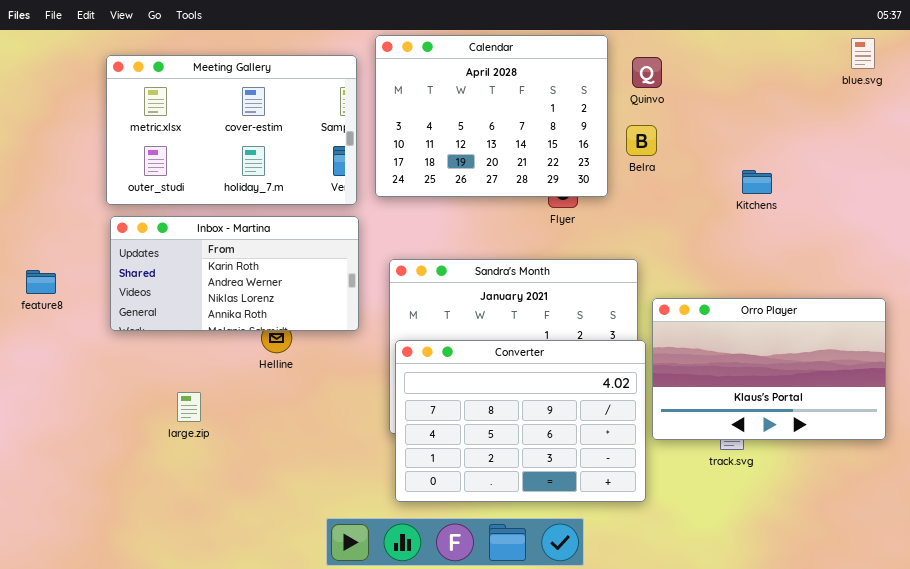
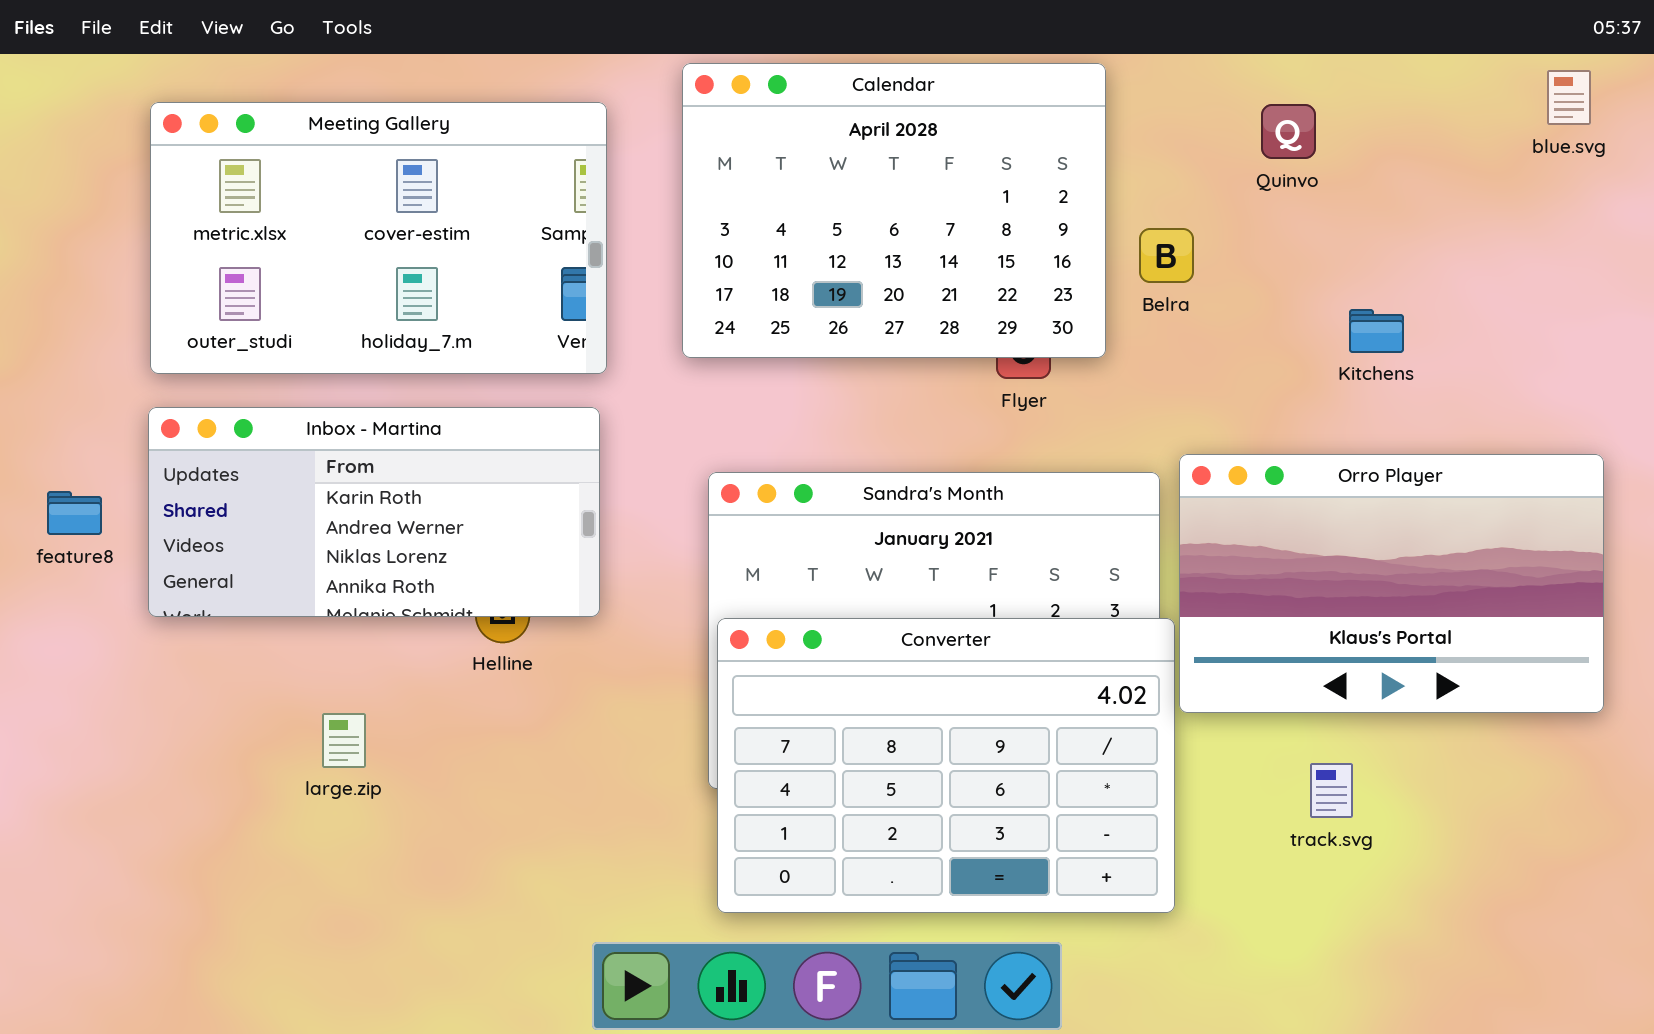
Meeting Gallery: [106,55,357,205] -> [150,102,607,374], moved
Quinvo: [632,57,662,88] -> [1261,104,1316,159], moved
Inbox - Martina: [110,216,359,331] -> [148,407,600,617], moved
Orro Player: [652,298,886,440] -> [1179,454,1604,713], moved

